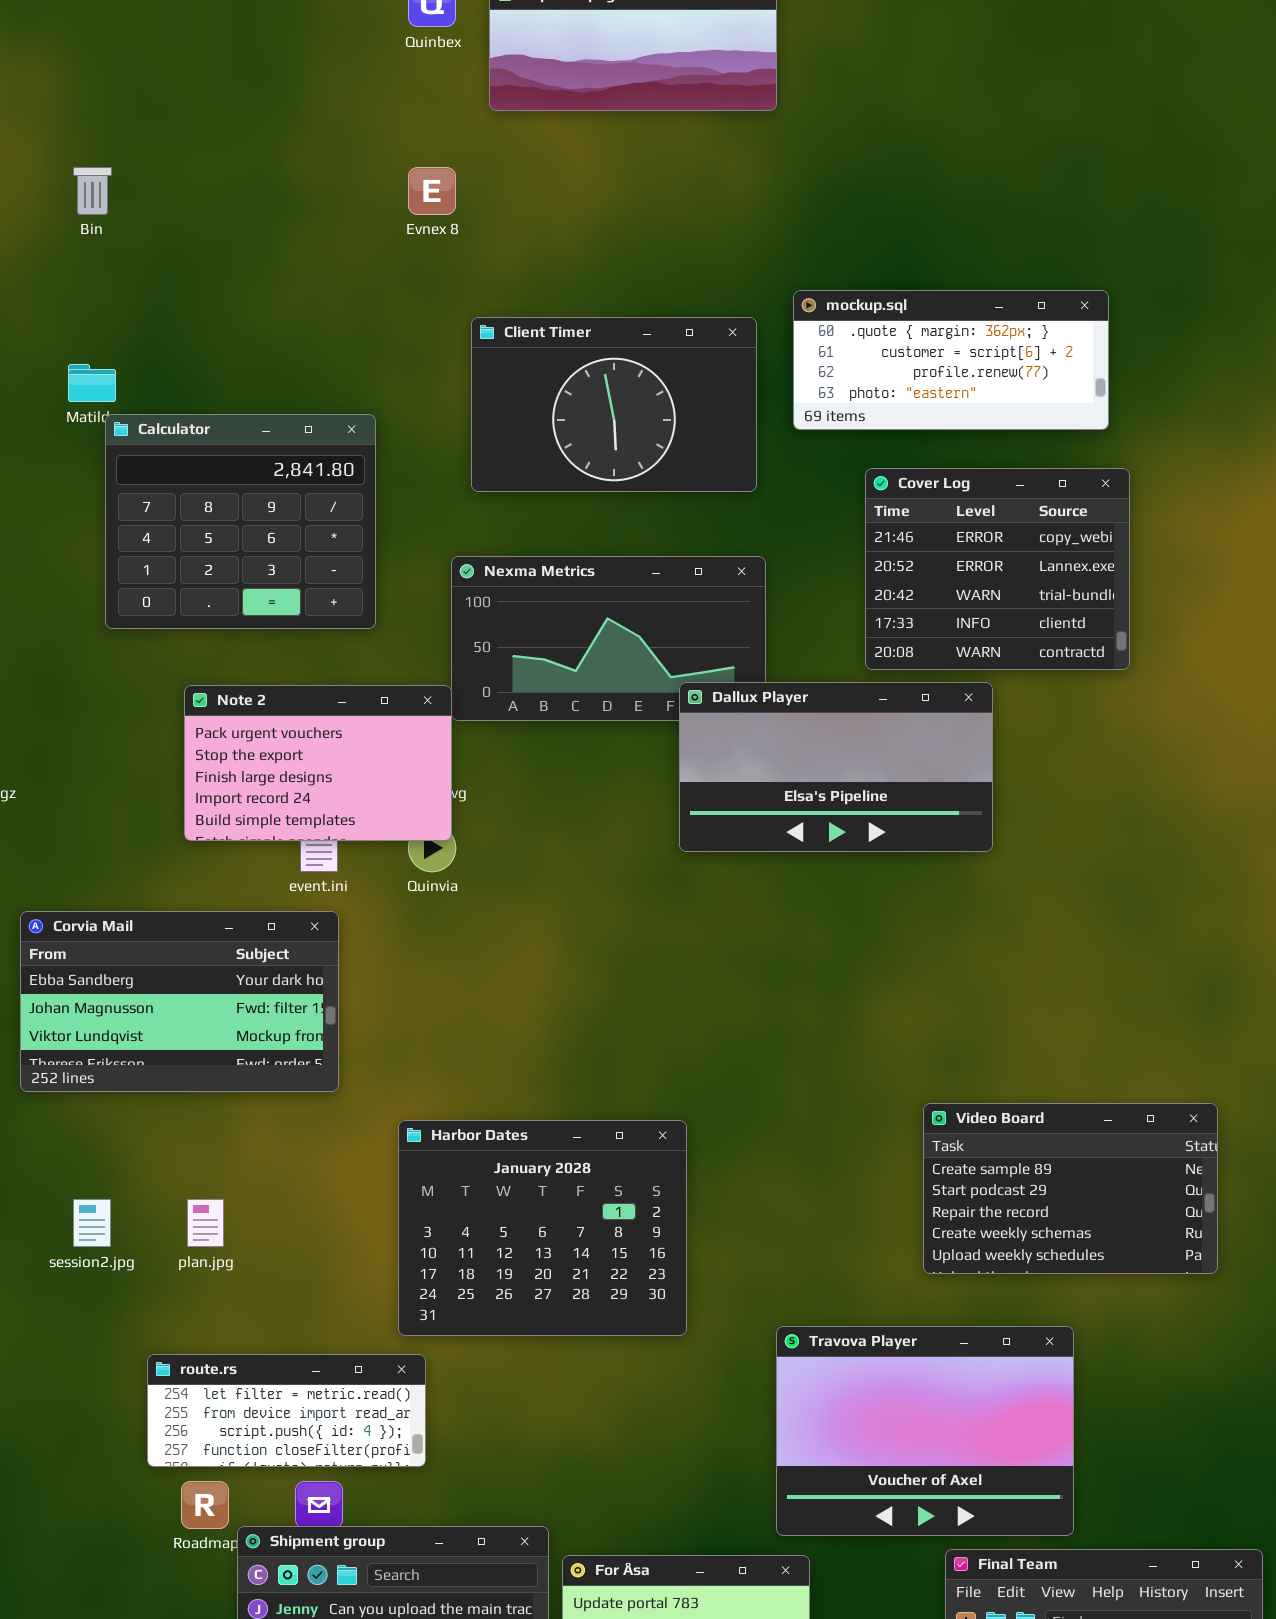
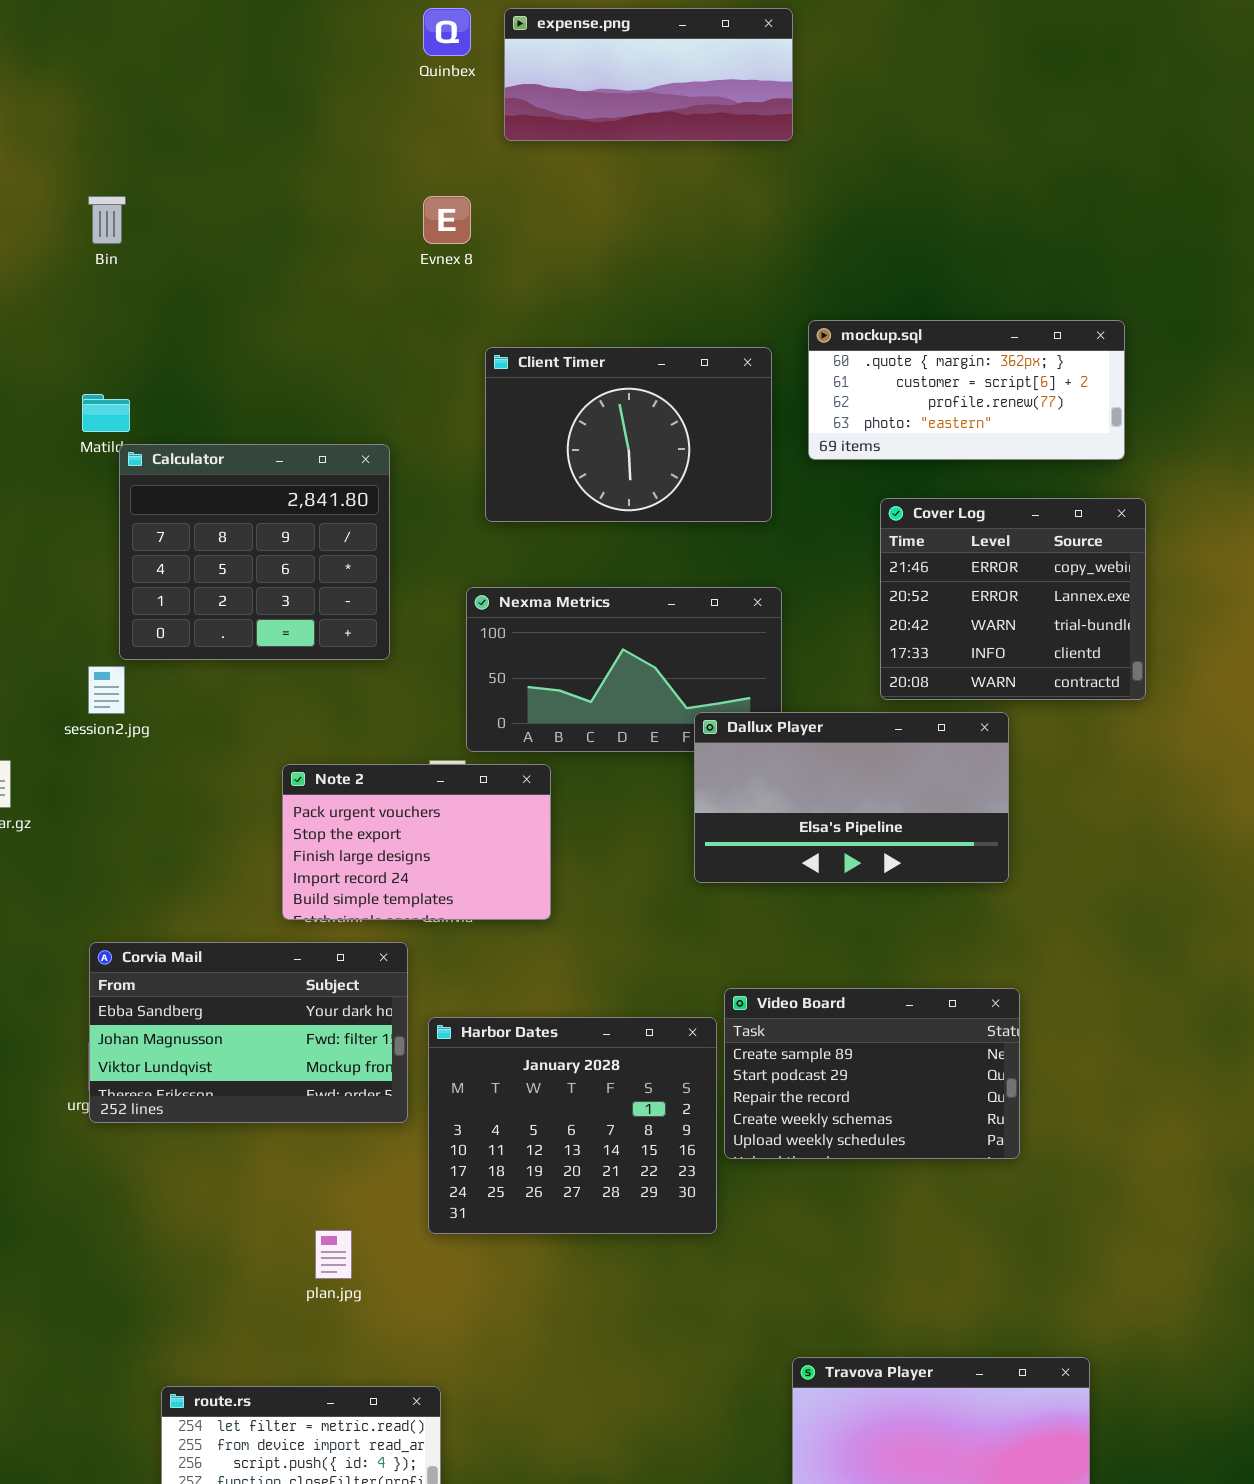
Note 2: [184,685,452,841] -> [282,764,551,920], moved
Corvia Mail: [20,911,339,1092] -> [89,942,408,1123], moved
Video Board: [923,1103,1218,1274] -> [724,988,1020,1159], moved
Harbor Dates: [398,1120,687,1336] -> [428,1017,717,1234], moved
session2.jpg: [73,1199,111,1247] -> [88,666,125,714], moved
plan.jpg: [187,1199,224,1247] -> [315,1230,352,1279], moved

